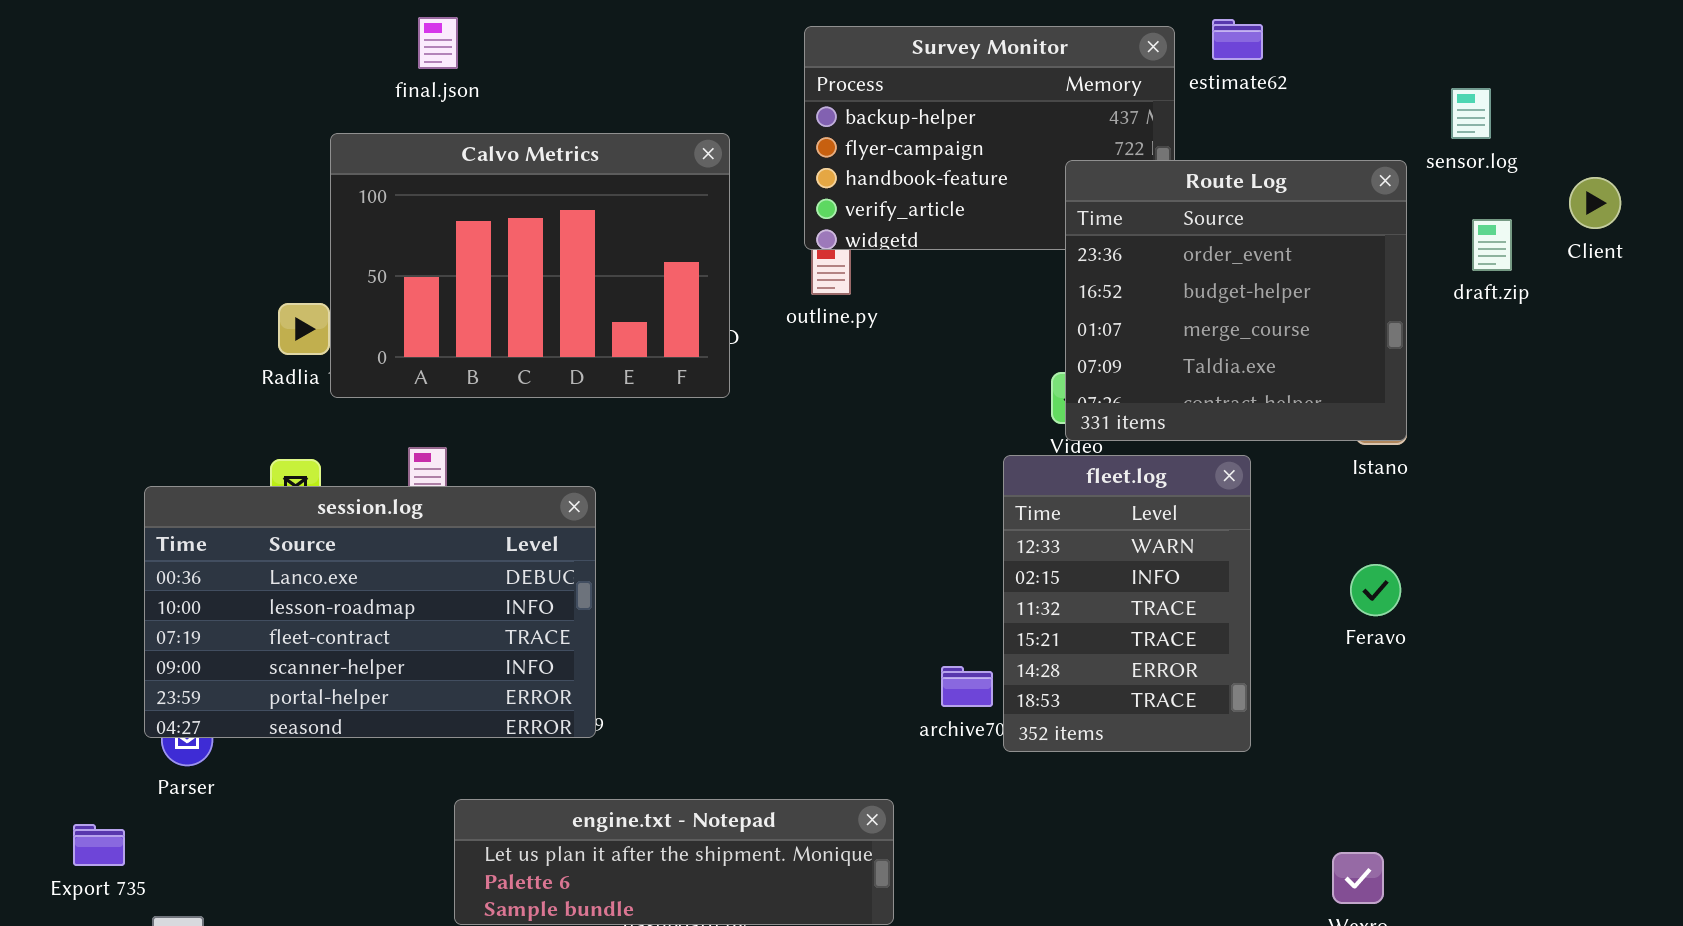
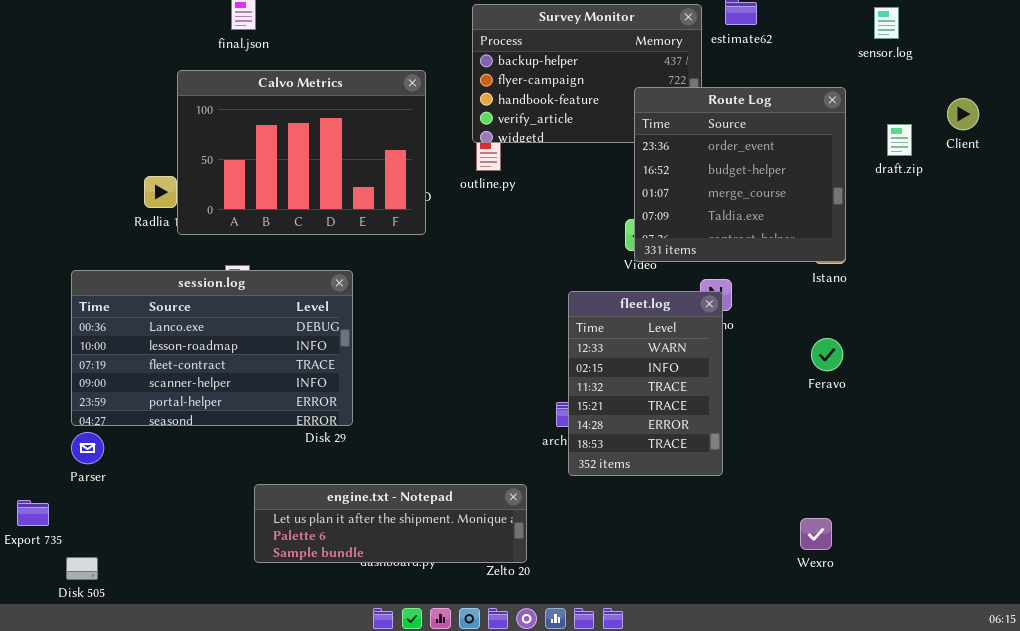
sensor.log: [1451,88,1491,139] -> [874,7,899,39], moved
fleet.log: [1003,455,1251,752] -> [568,291,723,476], moved
session.log: [144,486,596,738] -> [71,270,353,426], moved

